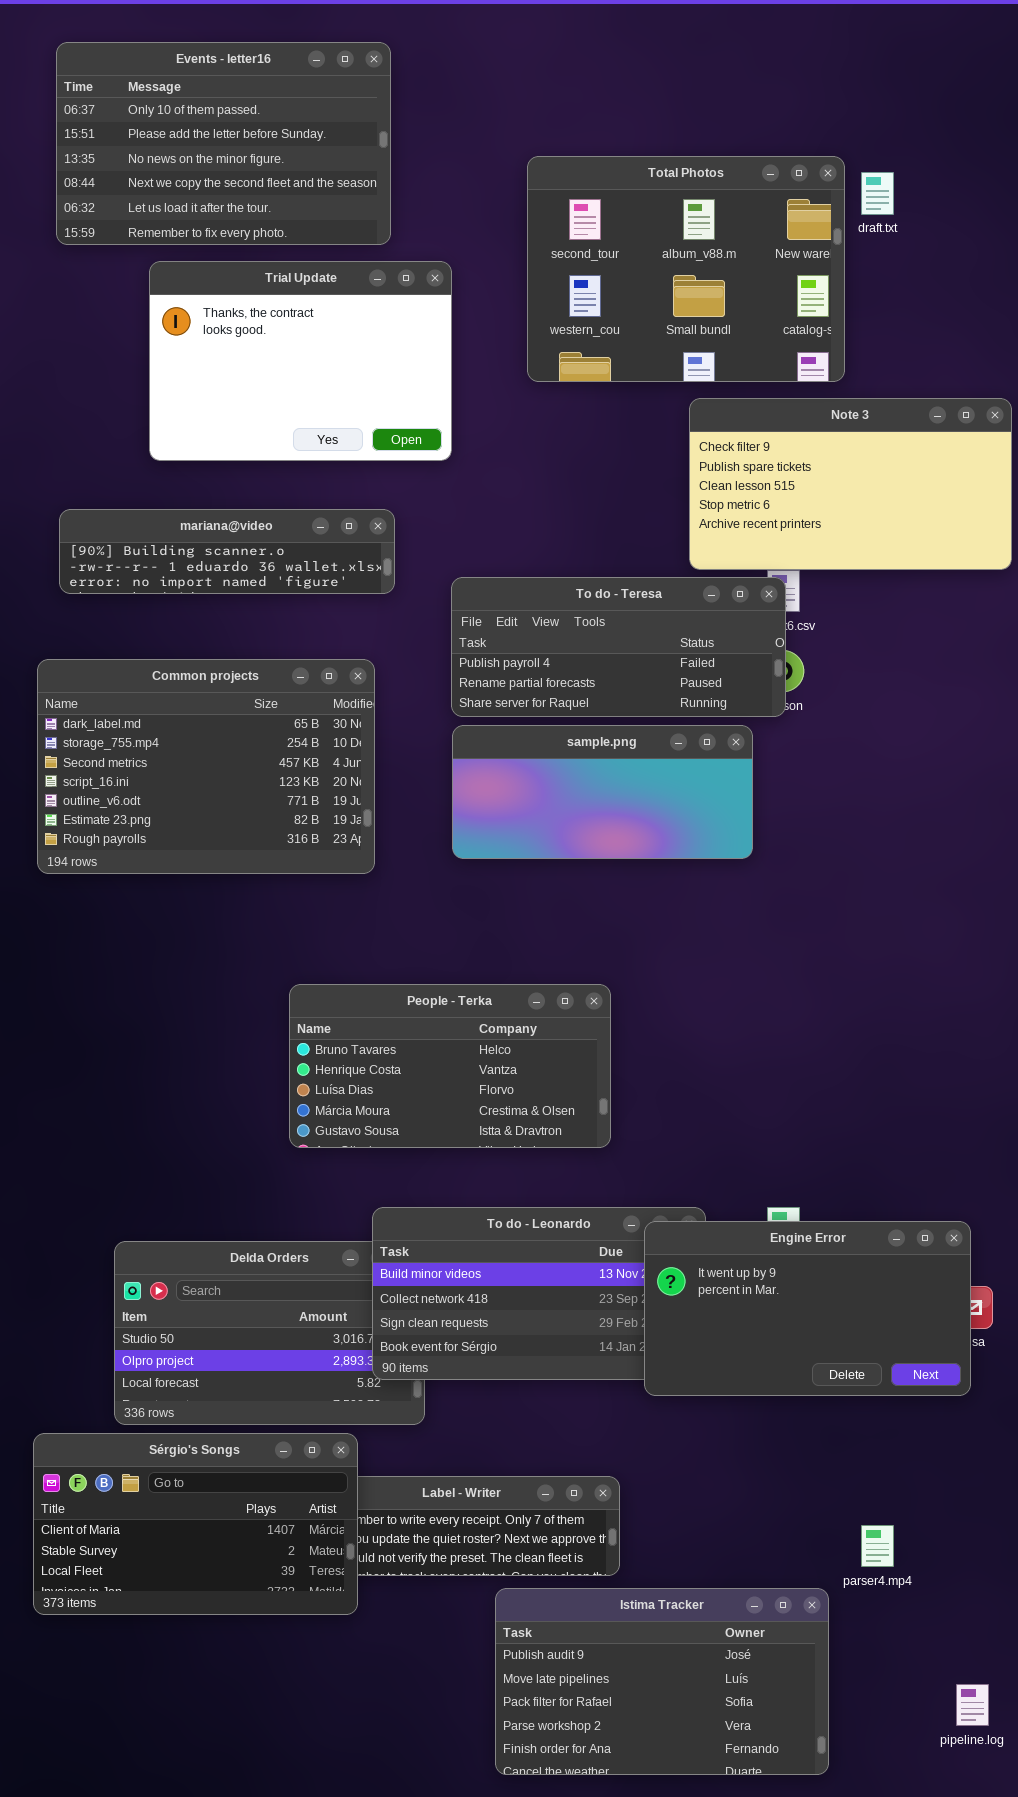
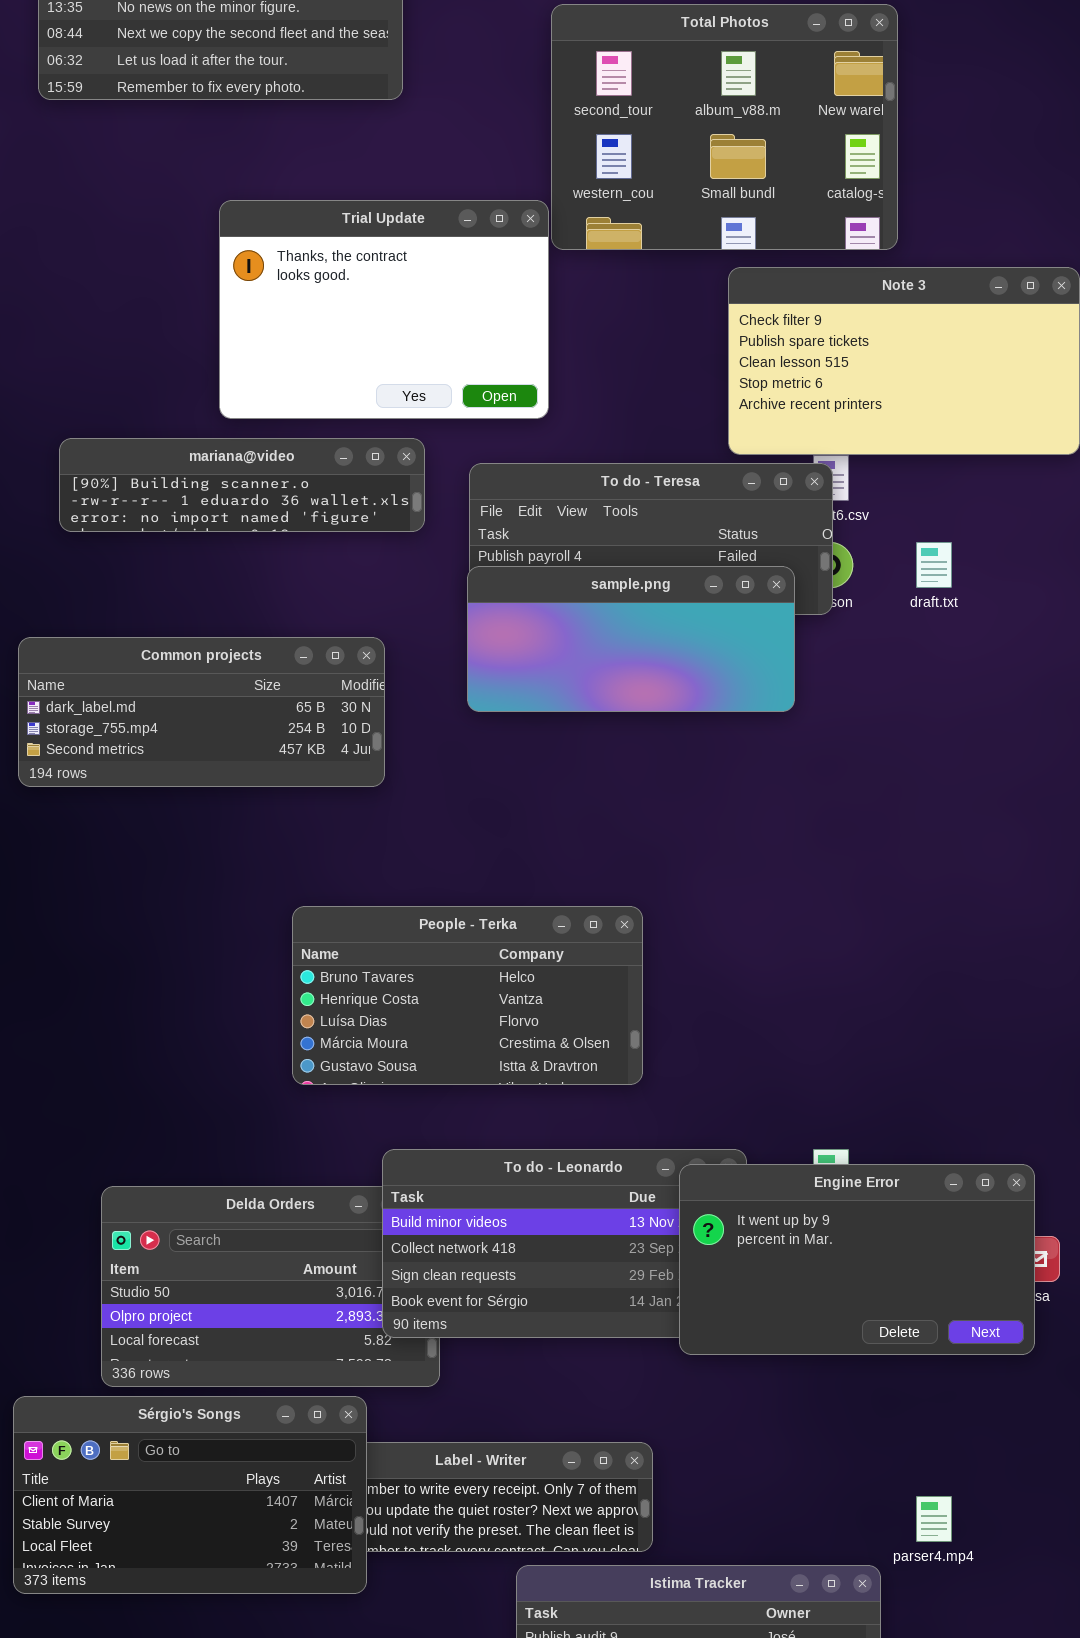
draft.txt: [861,172,894,215] -> [916,542,952,588], moved
Trial Update: [149,261,452,461] -> [219,200,549,419], moved
mariana@video: [59,509,395,594] -> [59,438,425,532], moved
Common projects: [37,659,375,874] -> [18,637,385,787], resized
sample.png: [452,725,753,859] -> [467,566,795,712], moved

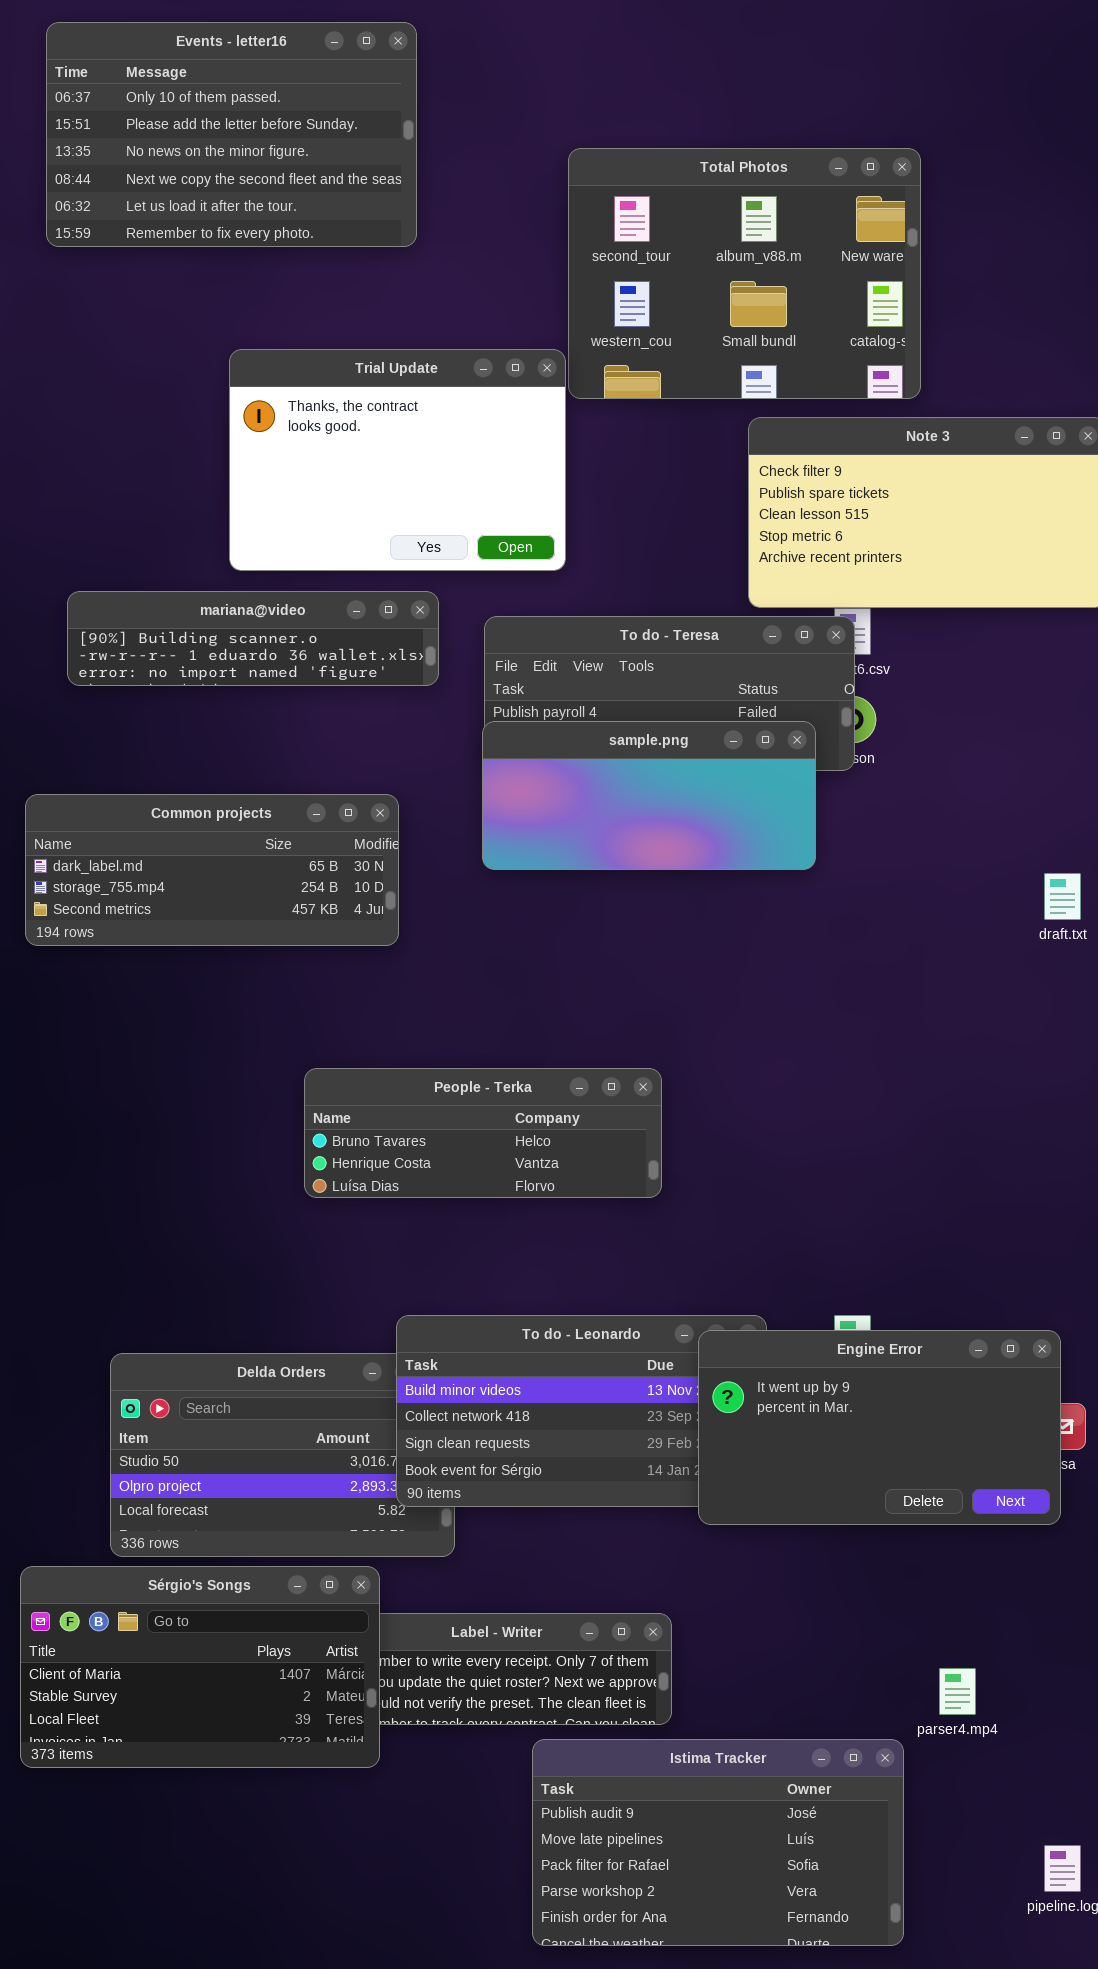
draft.txt: [916,542,952,588] -> [1044,873,1081,920], moved
People - Terka: [292,906,643,1085] -> [304,1068,662,1198], resized

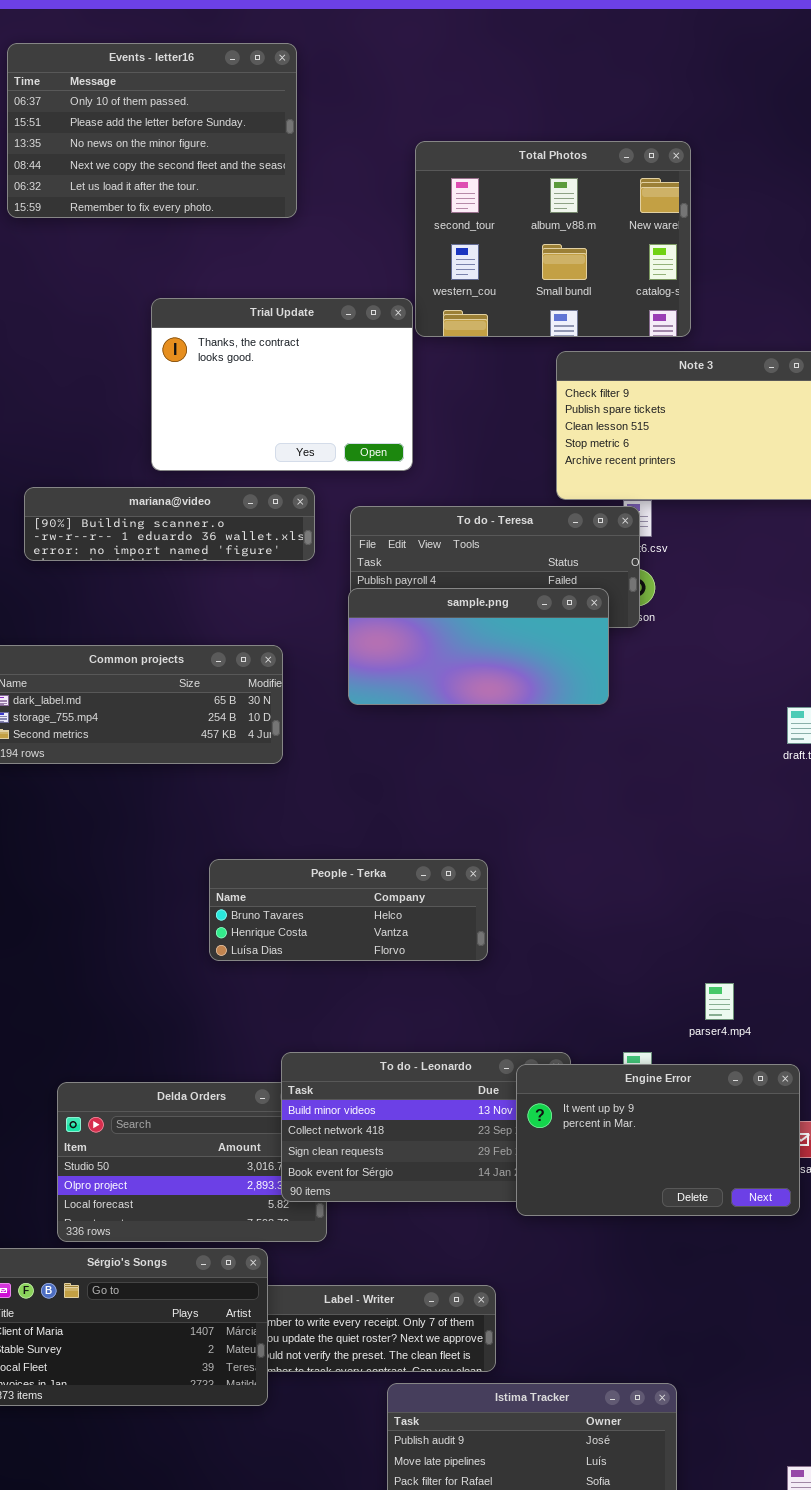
parser4.mp4: [939,1668,976,1715] -> [705,983,734,1020], moved

